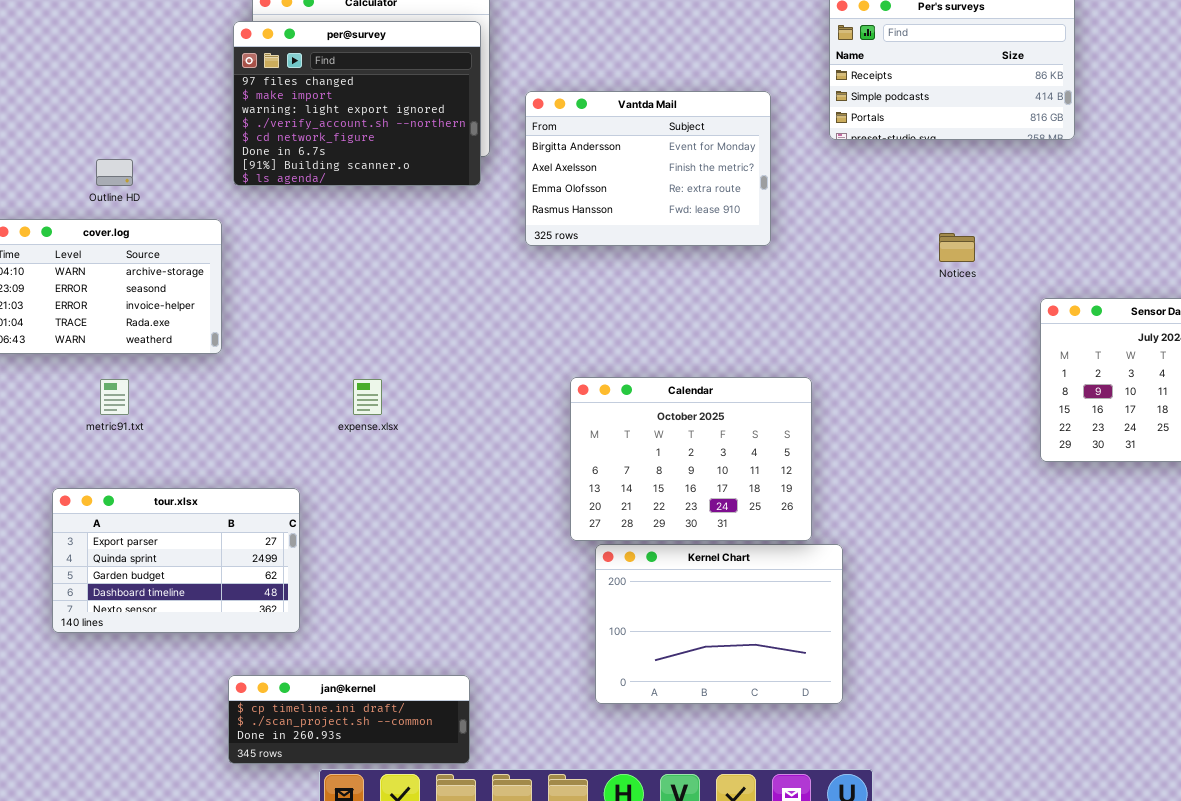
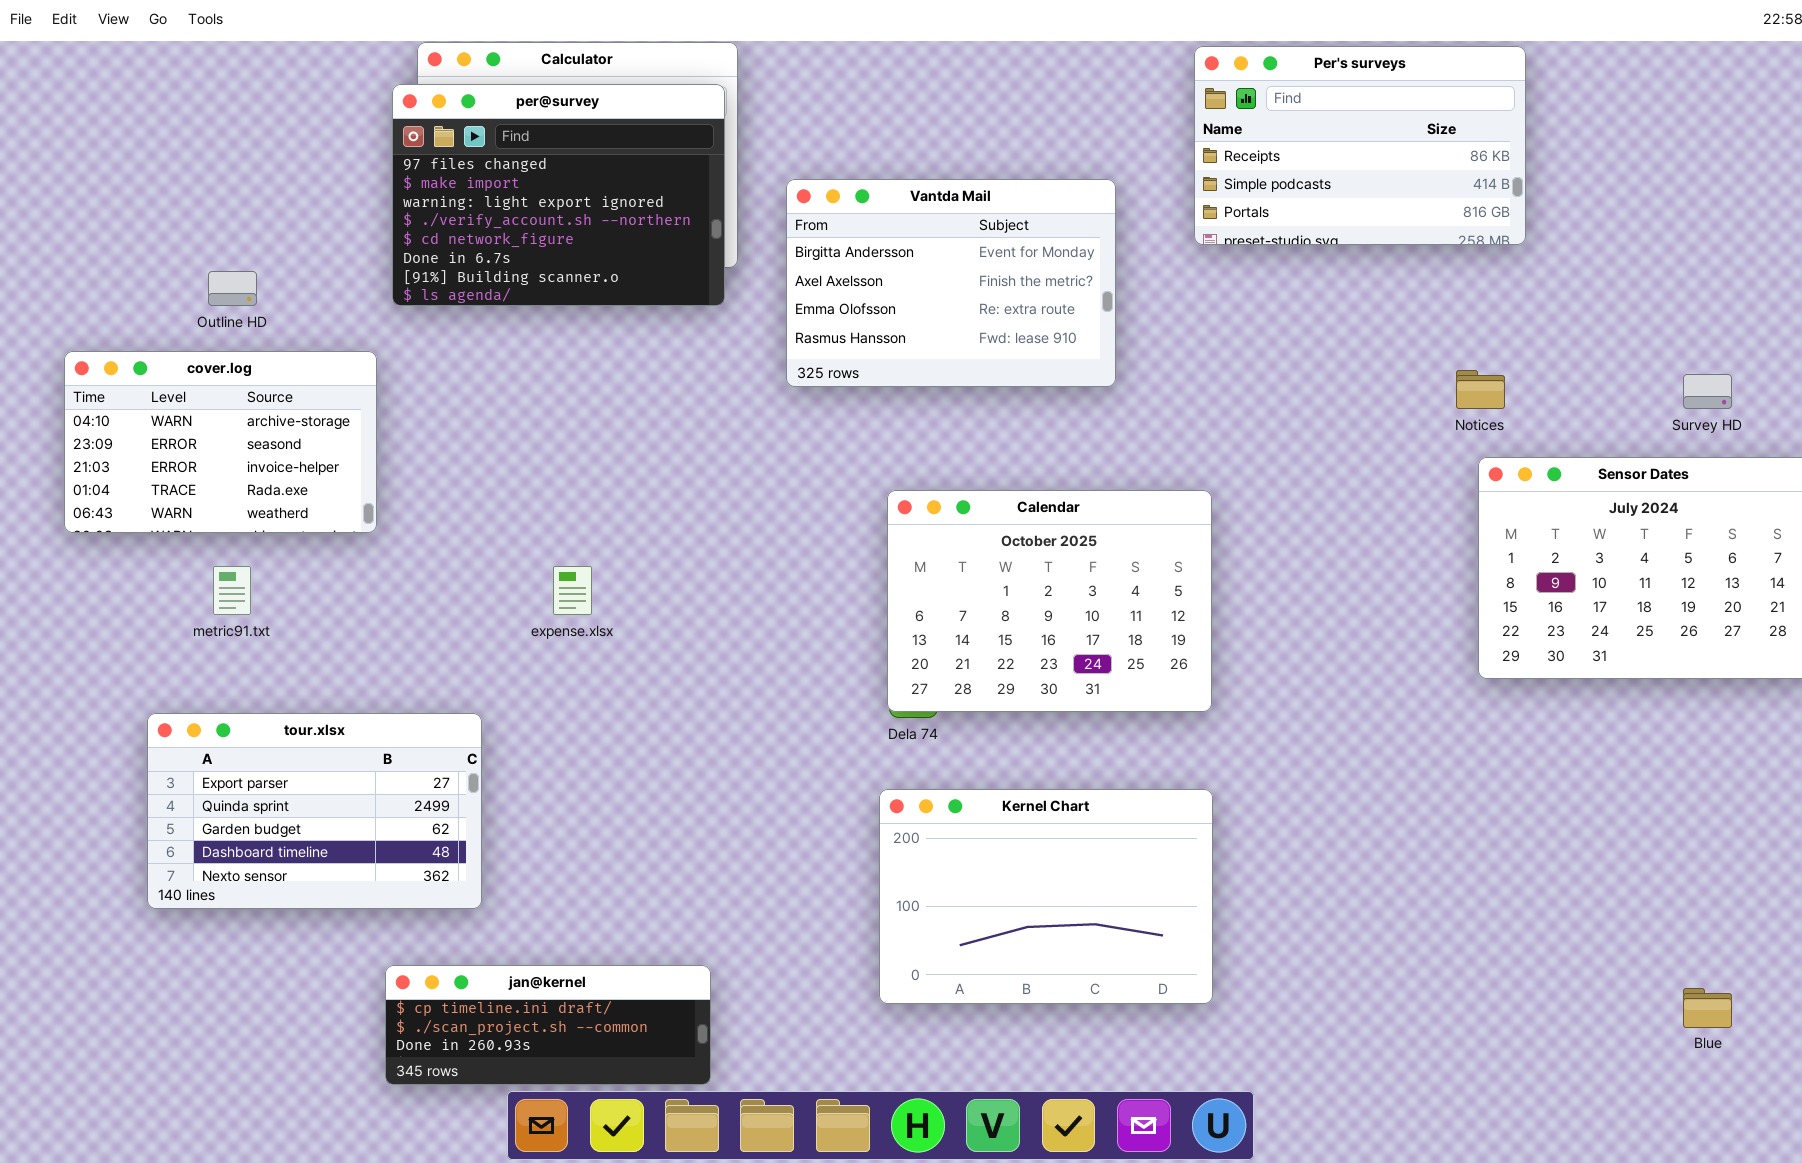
Notices: [939,233,975,262] -> [1456,370,1505,409], moved
Calendar: [570,377,812,541] -> [887,490,1212,712], moved

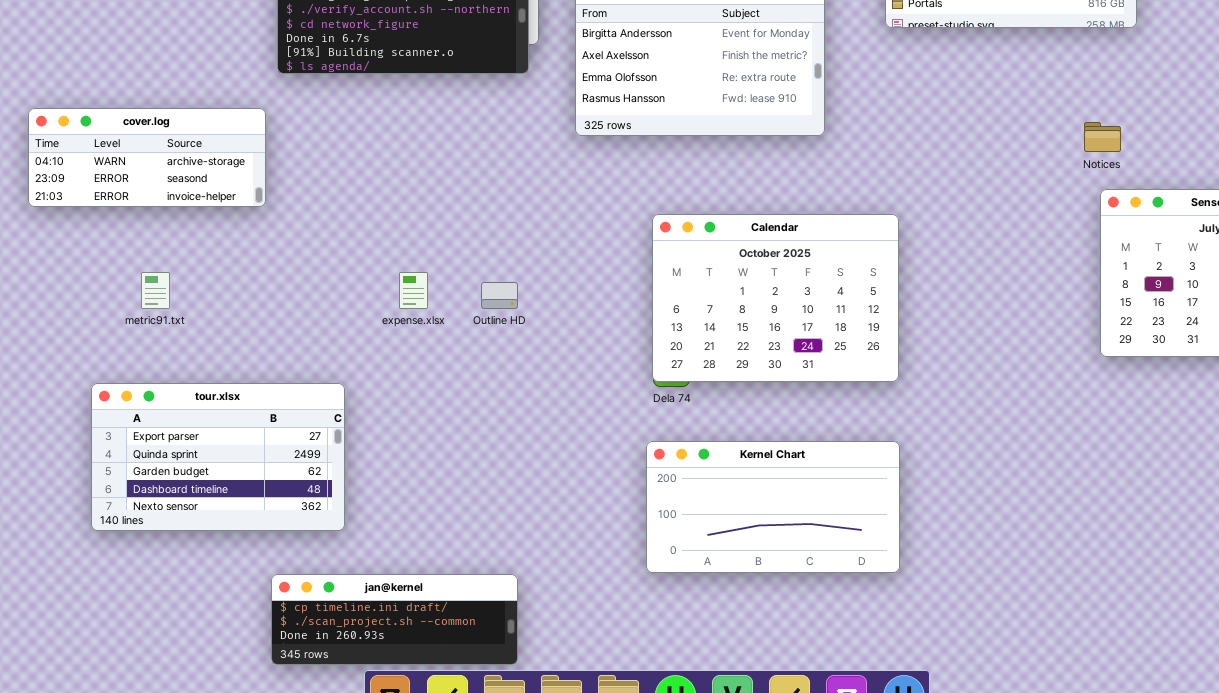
Outline HD: [208,271,257,306] -> [481,282,518,309], moved
cover.log: [64,351,377,533] -> [28,108,266,207], resized
Kernel Chart: [879,789,1213,1004] -> [646,441,900,573], resized

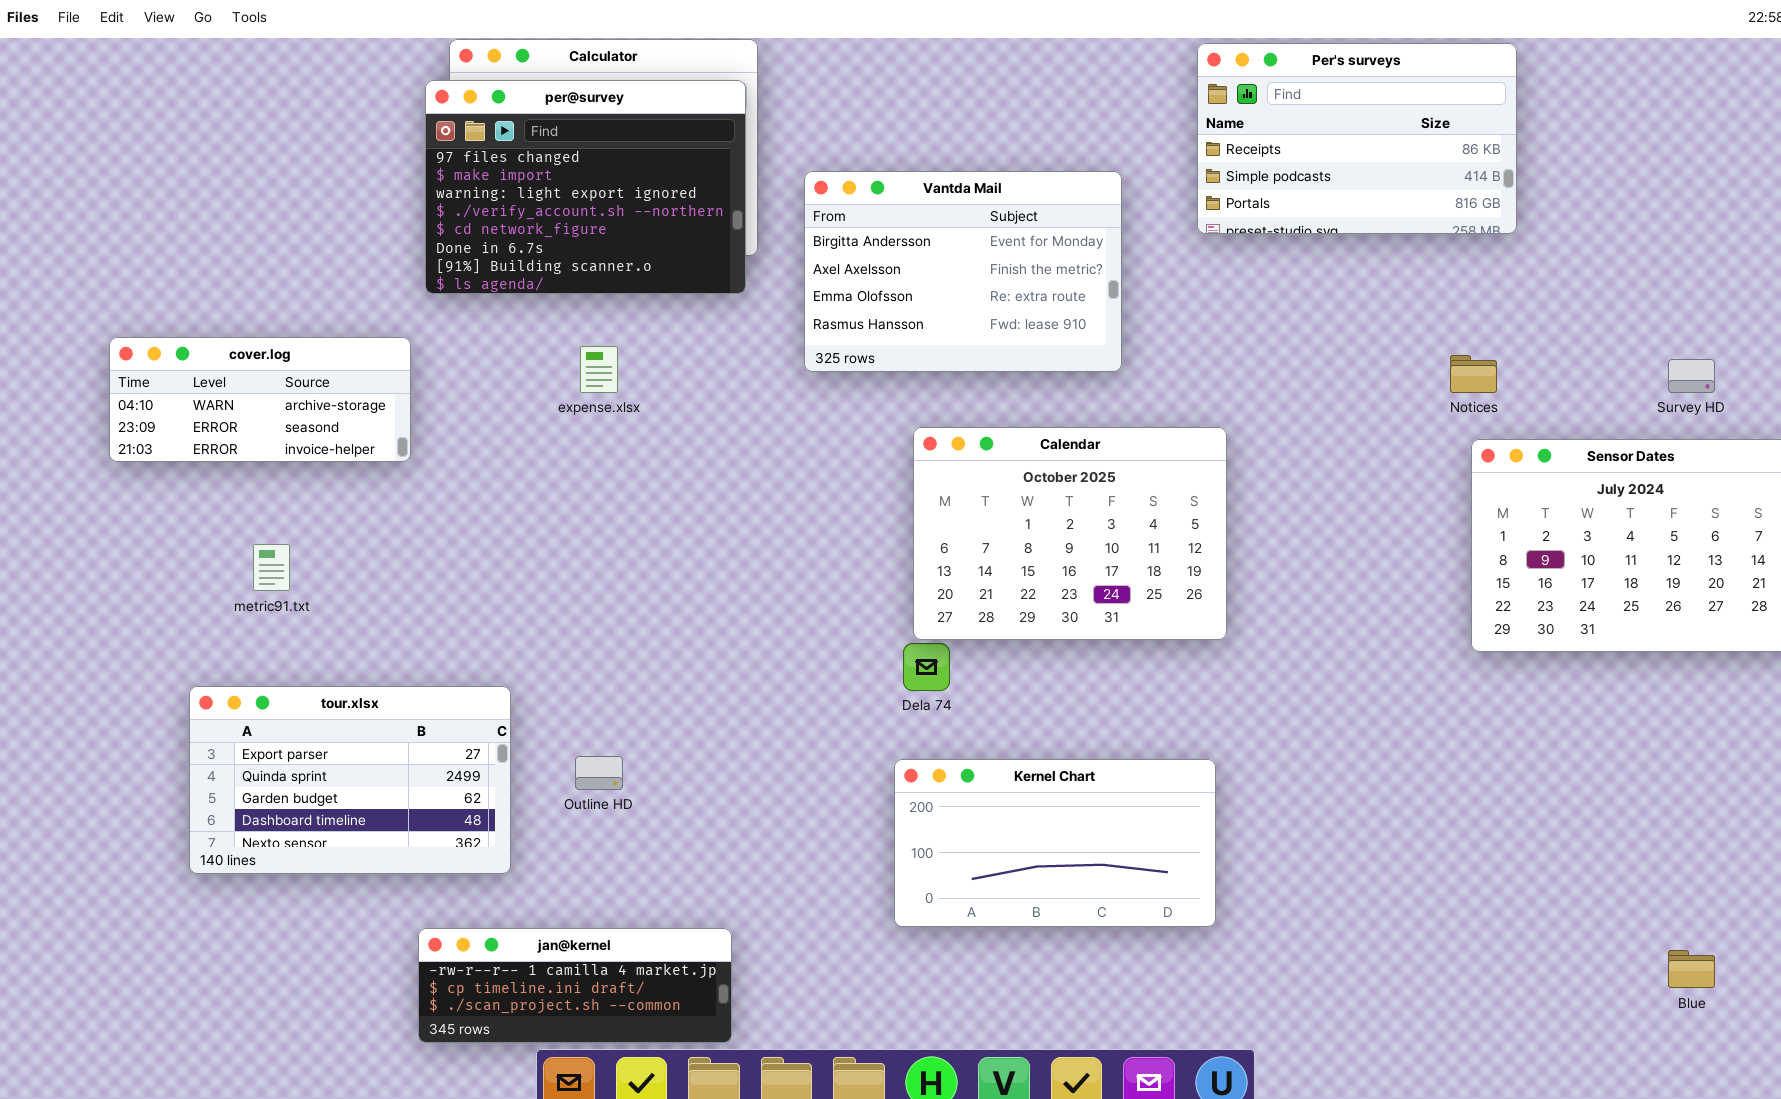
Calendar: [652,214,899,382] -> [913,427,1227,640], moved
expense.xlsx: [399,272,428,309] -> [580,346,618,393], moved
Outline HD: [481,282,518,309] -> [575,756,623,790], moved
jan@kernel: [271,574,518,665] -> [418,928,732,1043], scrolled up 1 row

